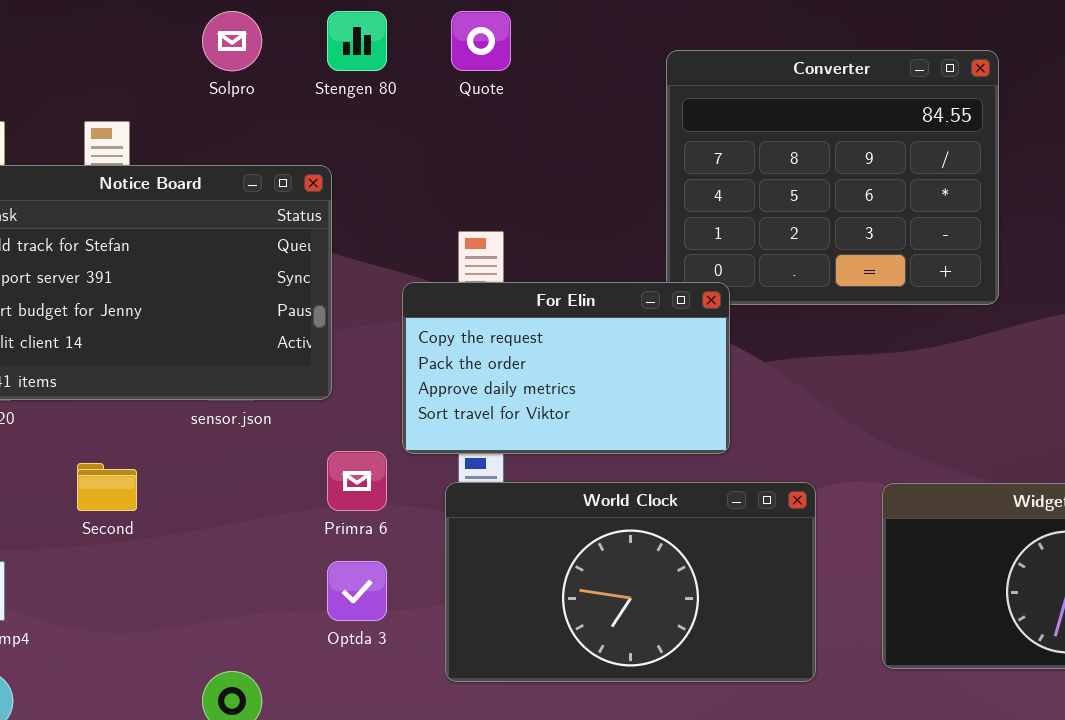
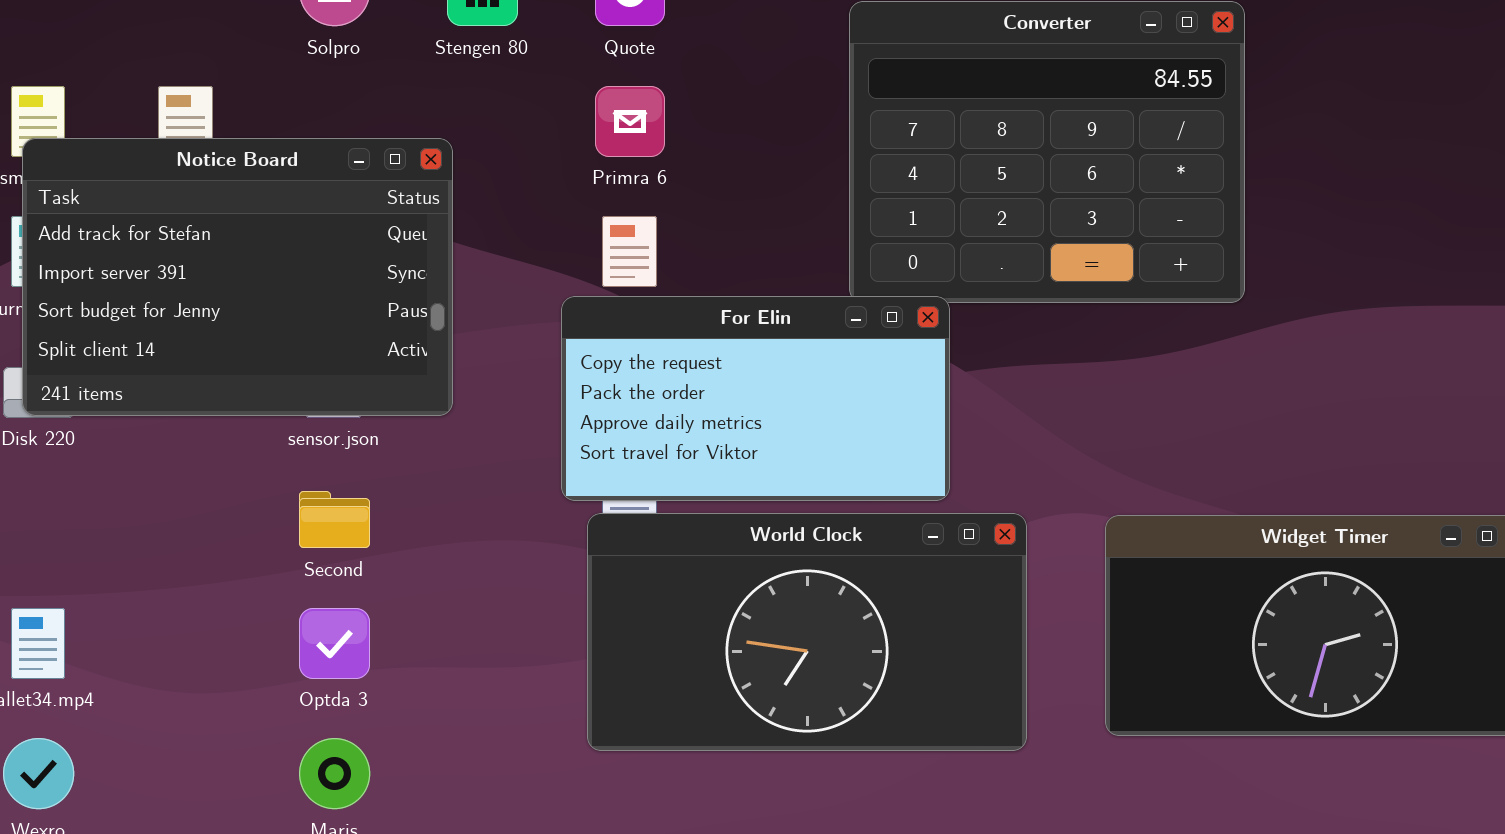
For Elin: [402,282,730,454] -> [561,296,950,501], moved
Primra 6: [327,451,387,511] -> [595,86,665,157], moved
Second: [77,463,137,511] -> [299,491,370,548], moved
Optda 3: [327,561,387,621] -> [299,608,370,679], moved

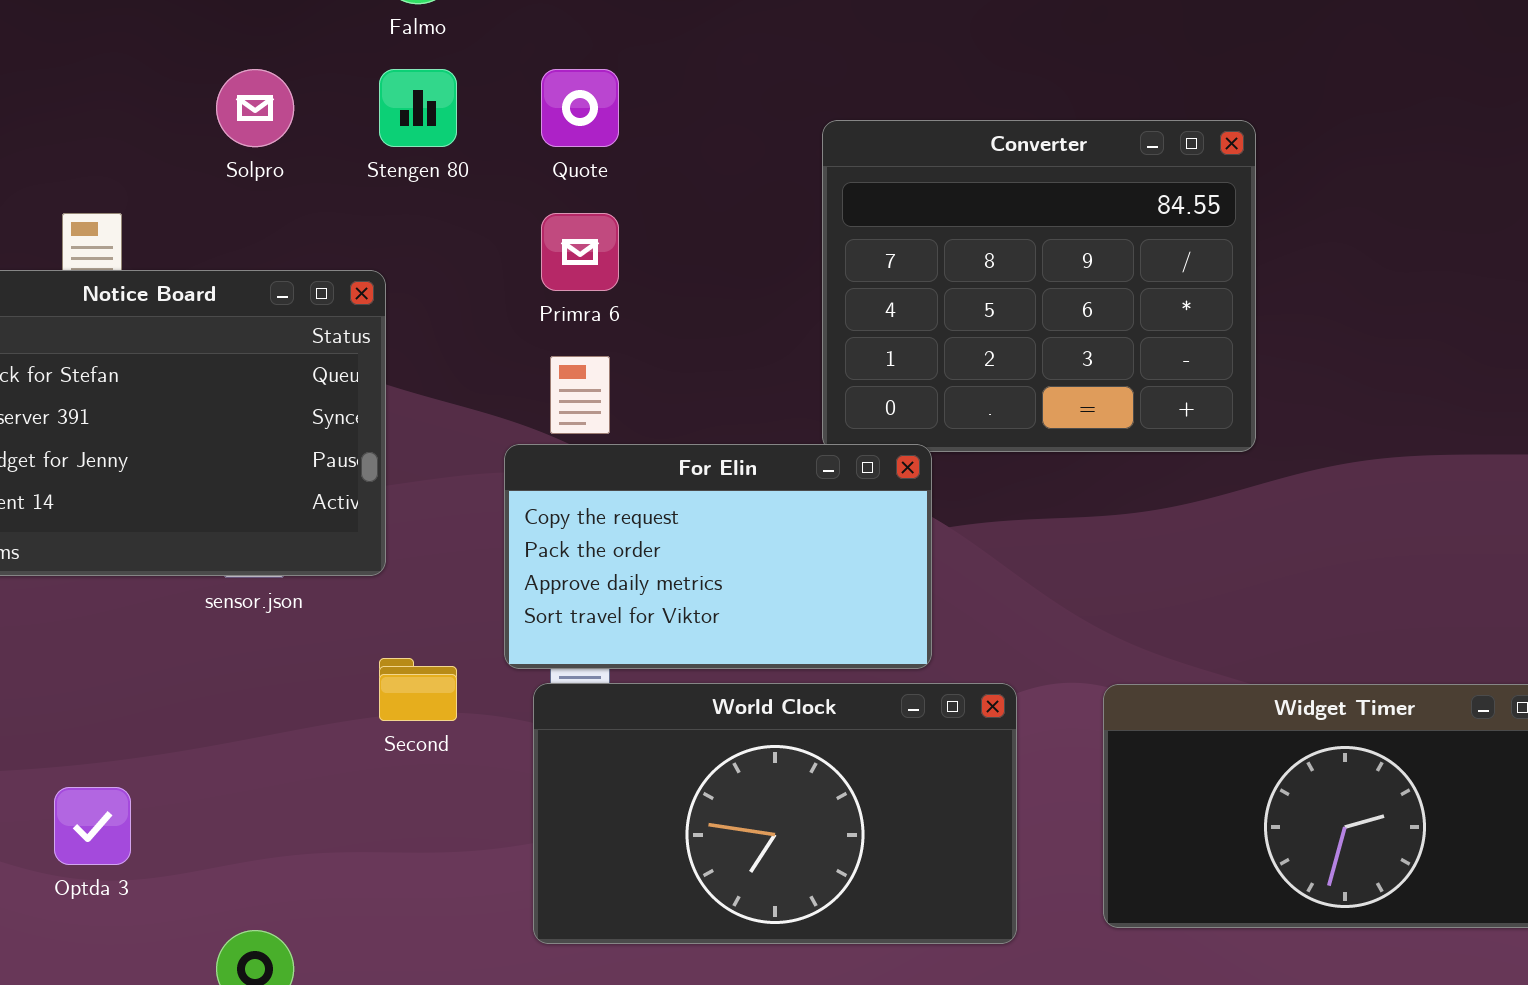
Second: [299,491,370,548] -> [379,658,457,721], moved
Optda 3: [299,608,370,679] -> [54,787,131,865], moved

